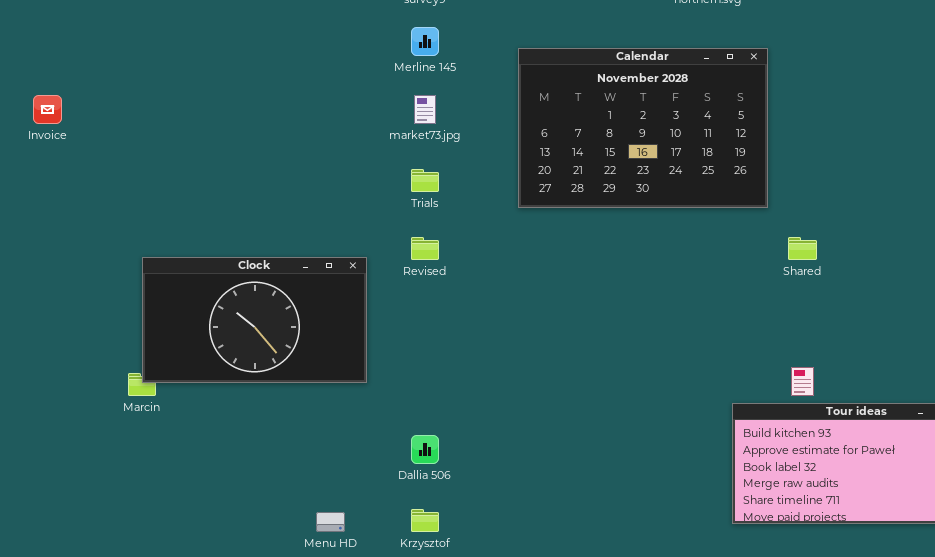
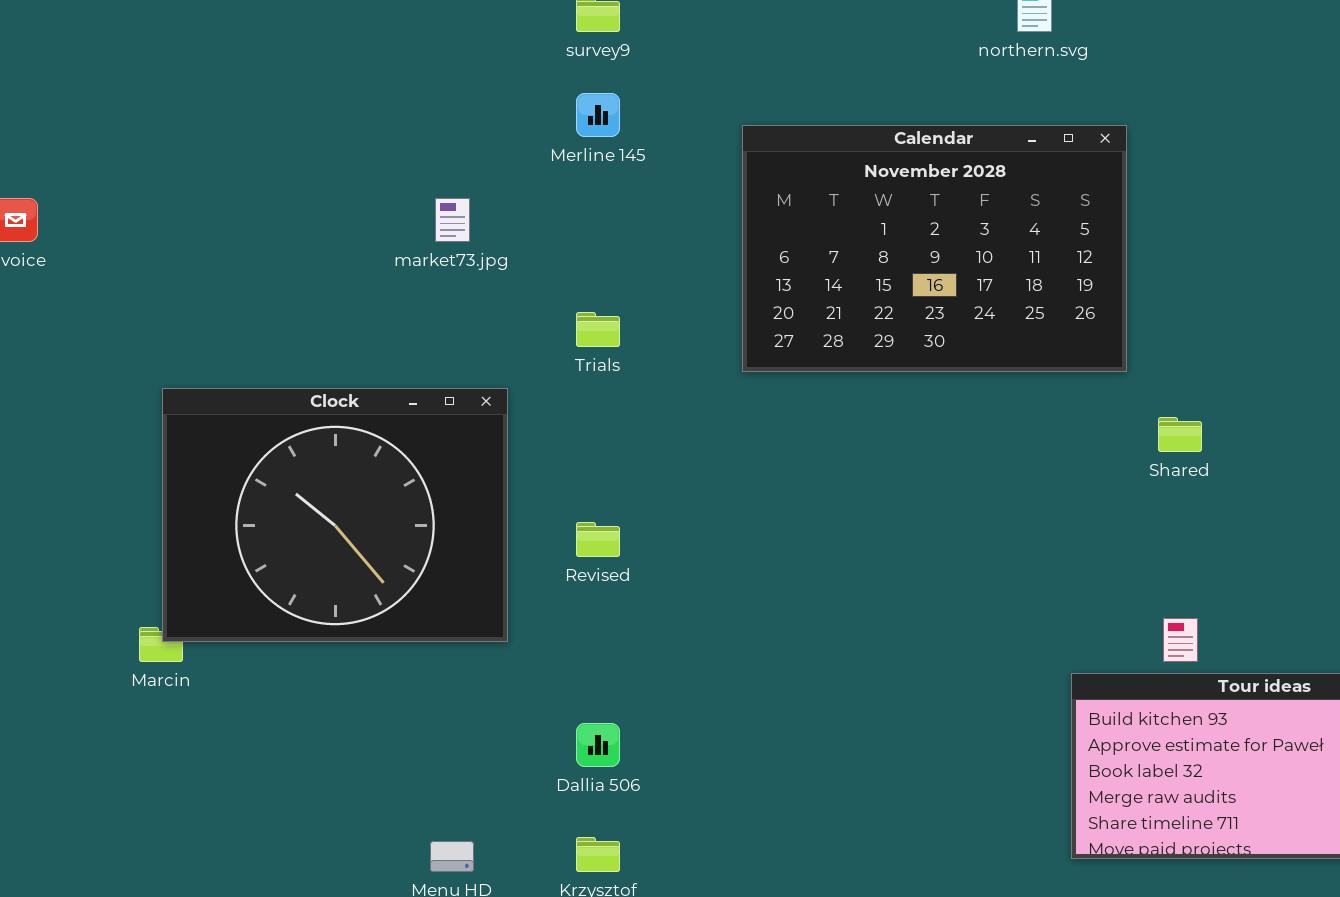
market73.jpg: [414,95,436,124] -> [435,198,470,242], moved
Revised: [411,237,439,260] -> [576,522,620,557], moved
Clock: [142,257,367,383] -> [162,388,508,642], resized

